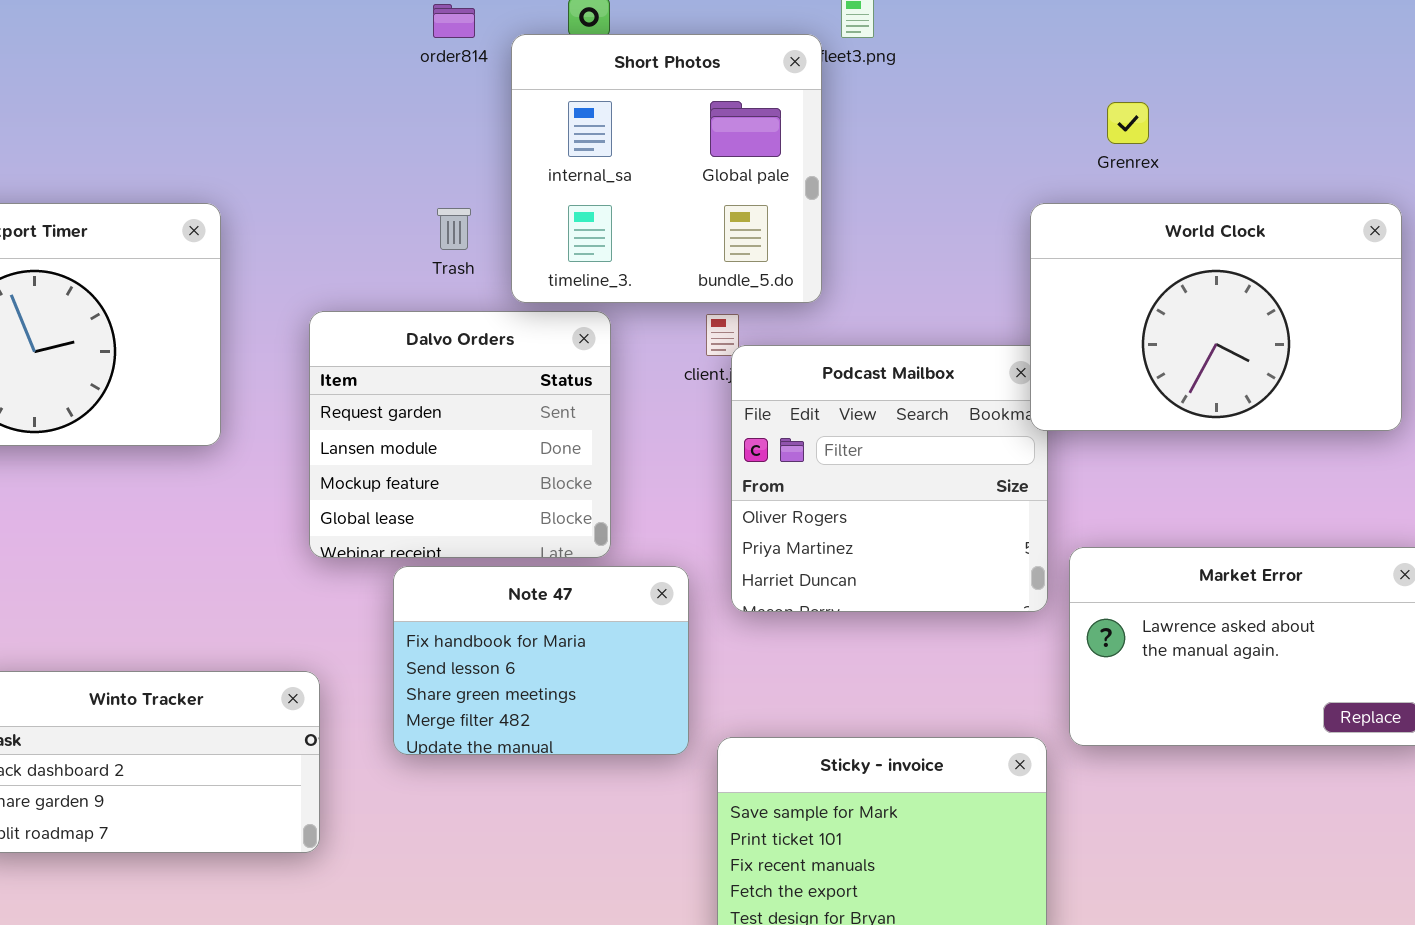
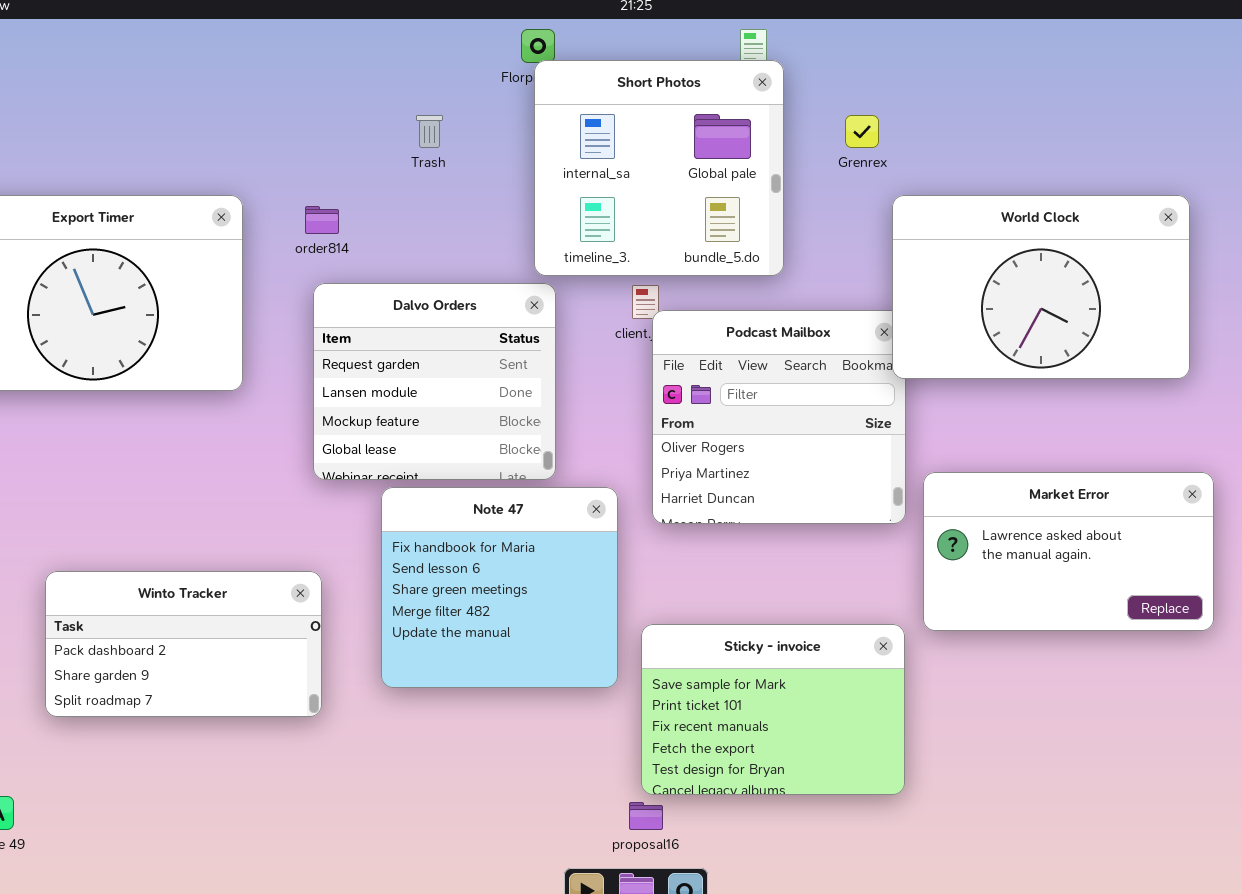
order814: [433,4,475,38] -> [305,206,339,234], moved
Short Photos: [511,34,822,303] -> [534,60,784,276], moved
Grenrex: [1107,102,1149,144] -> [845,115,879,148], moved
Trash: [437,208,471,250] -> [416,115,443,148], moved
Note 47: [393,566,689,755] -> [381,487,618,688], resized

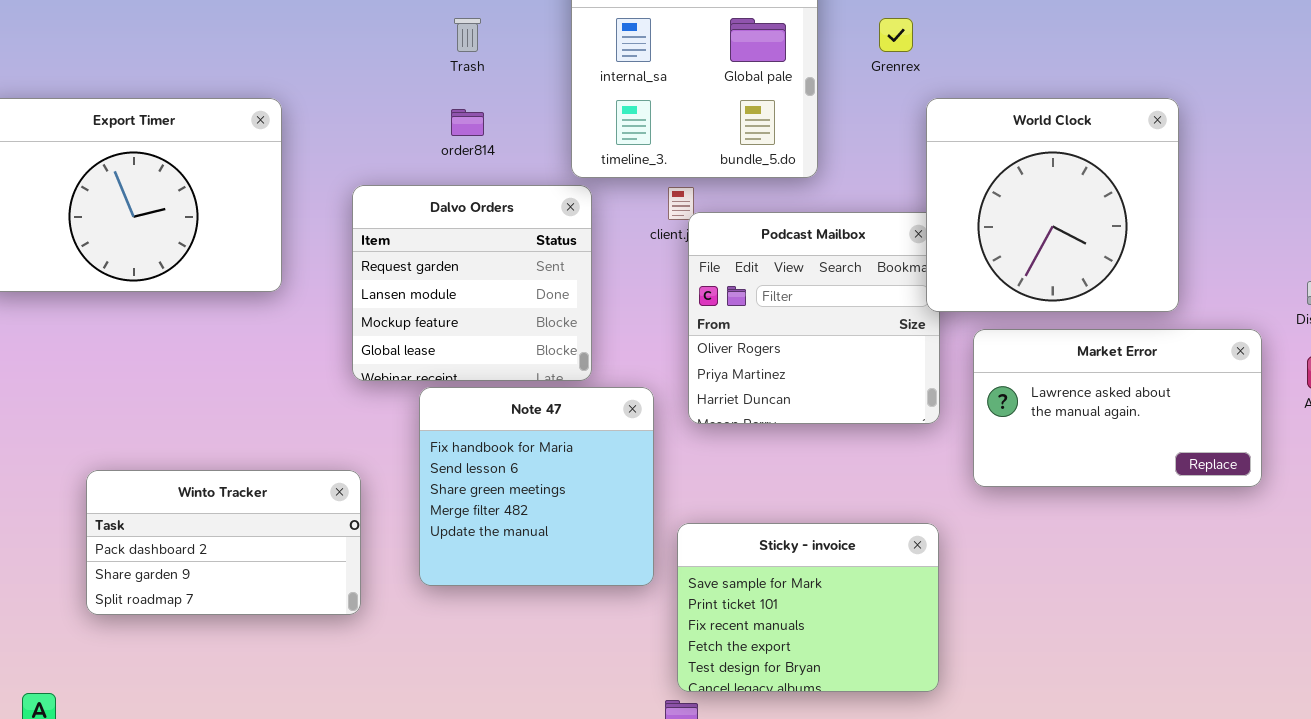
World Clock: [892,195,1190,379] -> [926,98,1179,312], resized
order814: [305,206,339,234] -> [451,109,484,136], moved
Market Error: [923,472,1214,631] -> [973,329,1262,487], moved

